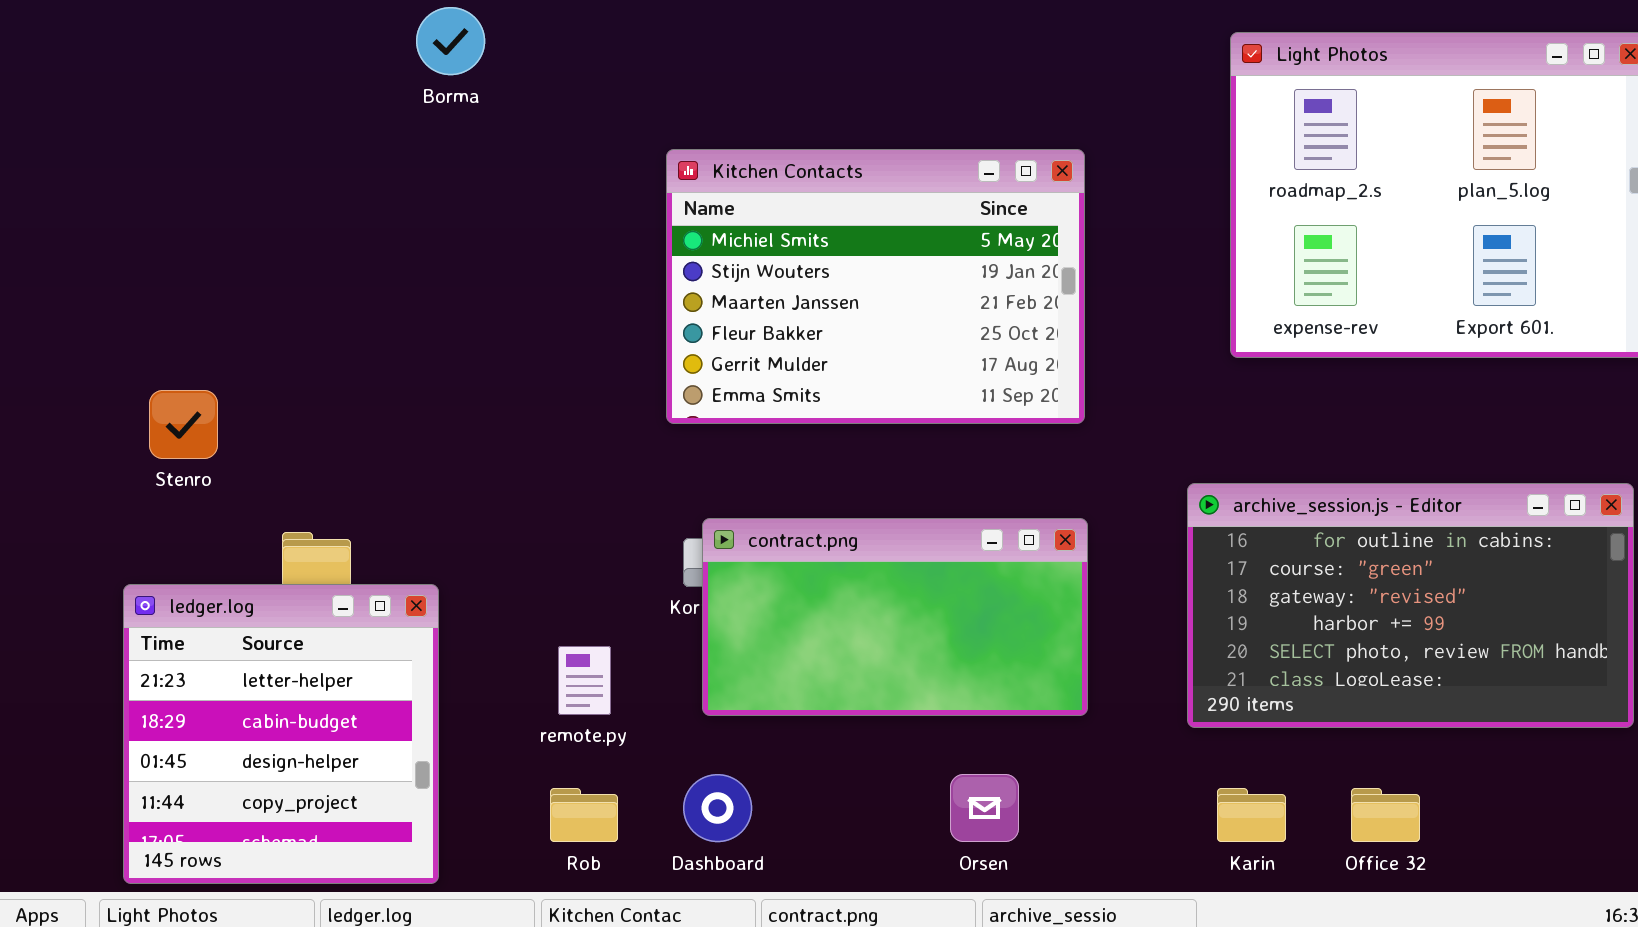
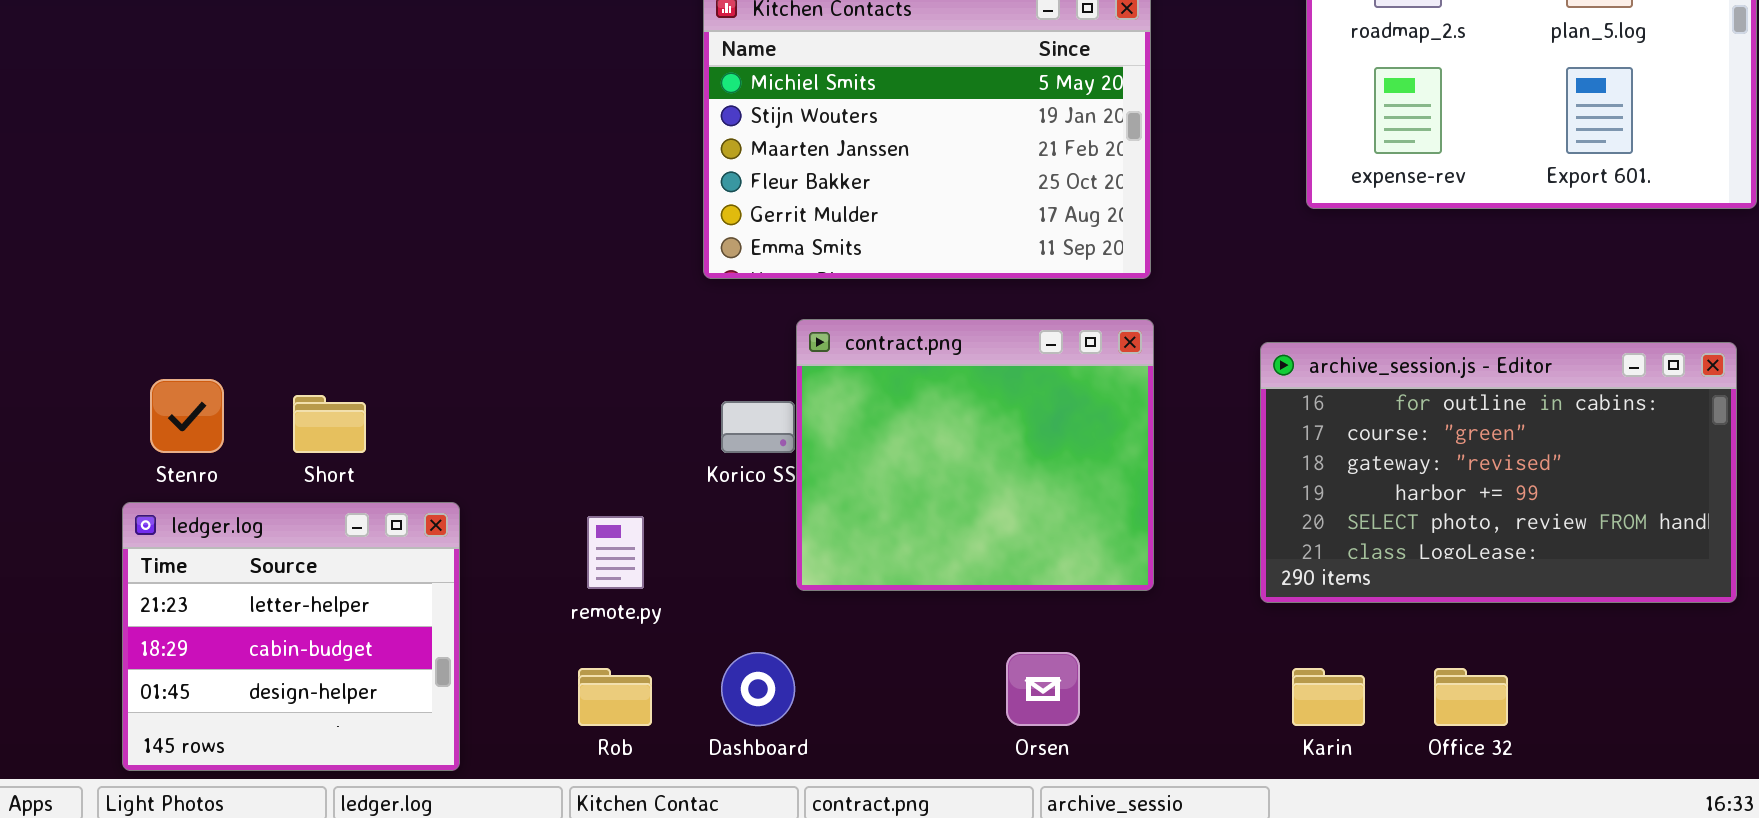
Stenro: [149,390,218,459] -> [150,379,224,453], moved
contract.png: [702,518,1088,716] -> [796,319,1154,591], resized
ledger.log: [123,584,439,884] -> [122,502,460,771], resized

